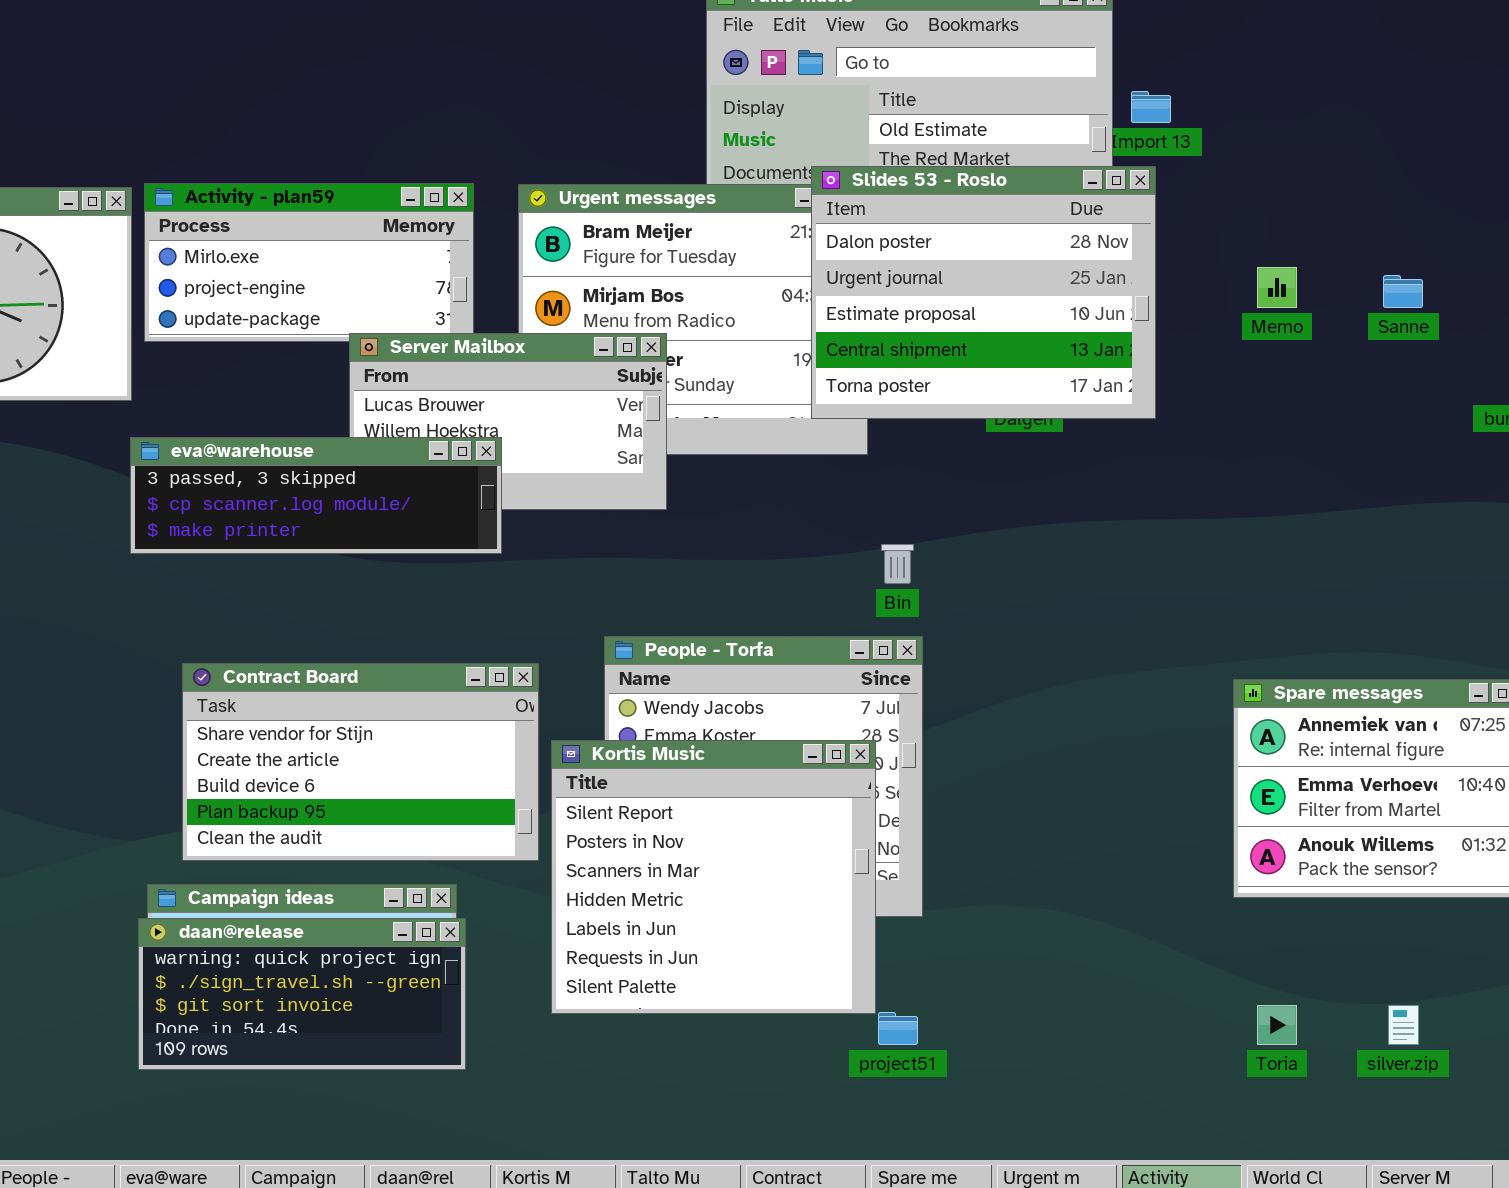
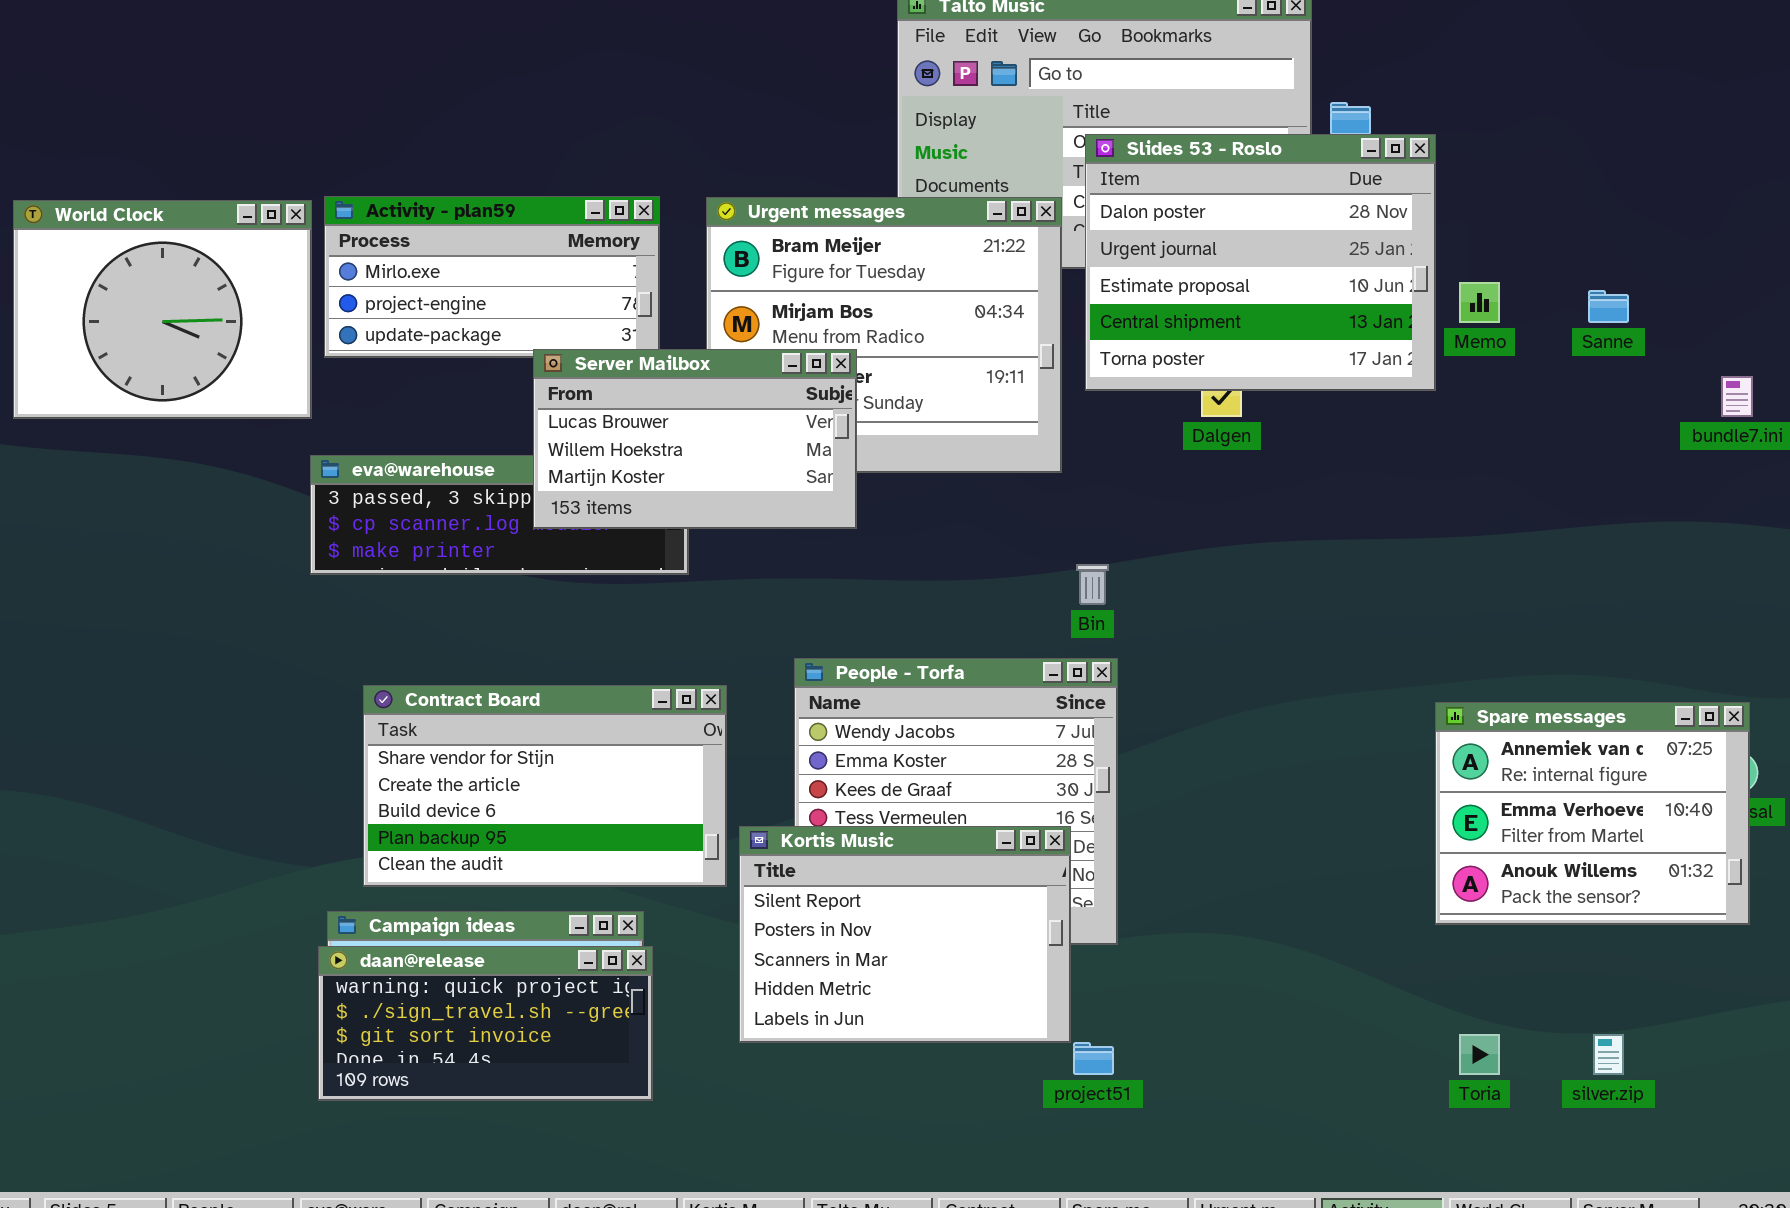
Slides 53 - Roslo: [811,166,1156,419] -> [1085,134,1436,391], moved
Server Mailbox: [349,333,667,510] -> [533,349,857,529], raised
Kortis Music: [551,740,876,1014] -> [739,826,1071,1043], resized

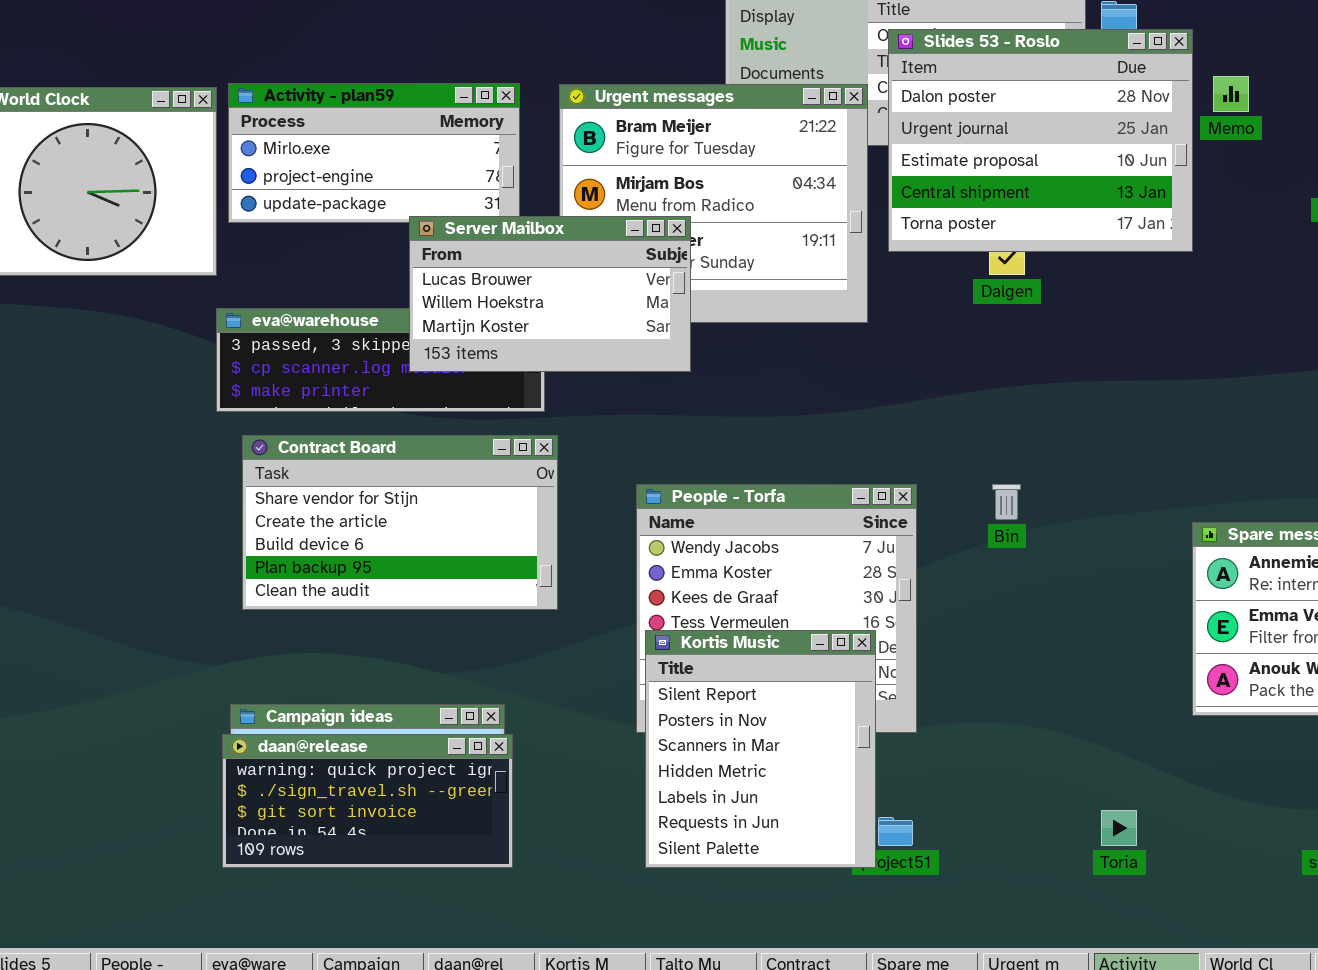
Memo: [1459,282,1500,323] -> [1213,76,1249,112], moved
Bin: [1076,564,1109,605] -> [992,484,1021,520], moved
Contract Board: [363,685,727,887] -> [242,435,558,610], moved
Kortis Music: [739,826,1071,1043] -> [645,630,876,868], resized
Toria: [1459,1034,1500,1075] -> [1101,810,1137,846], moved

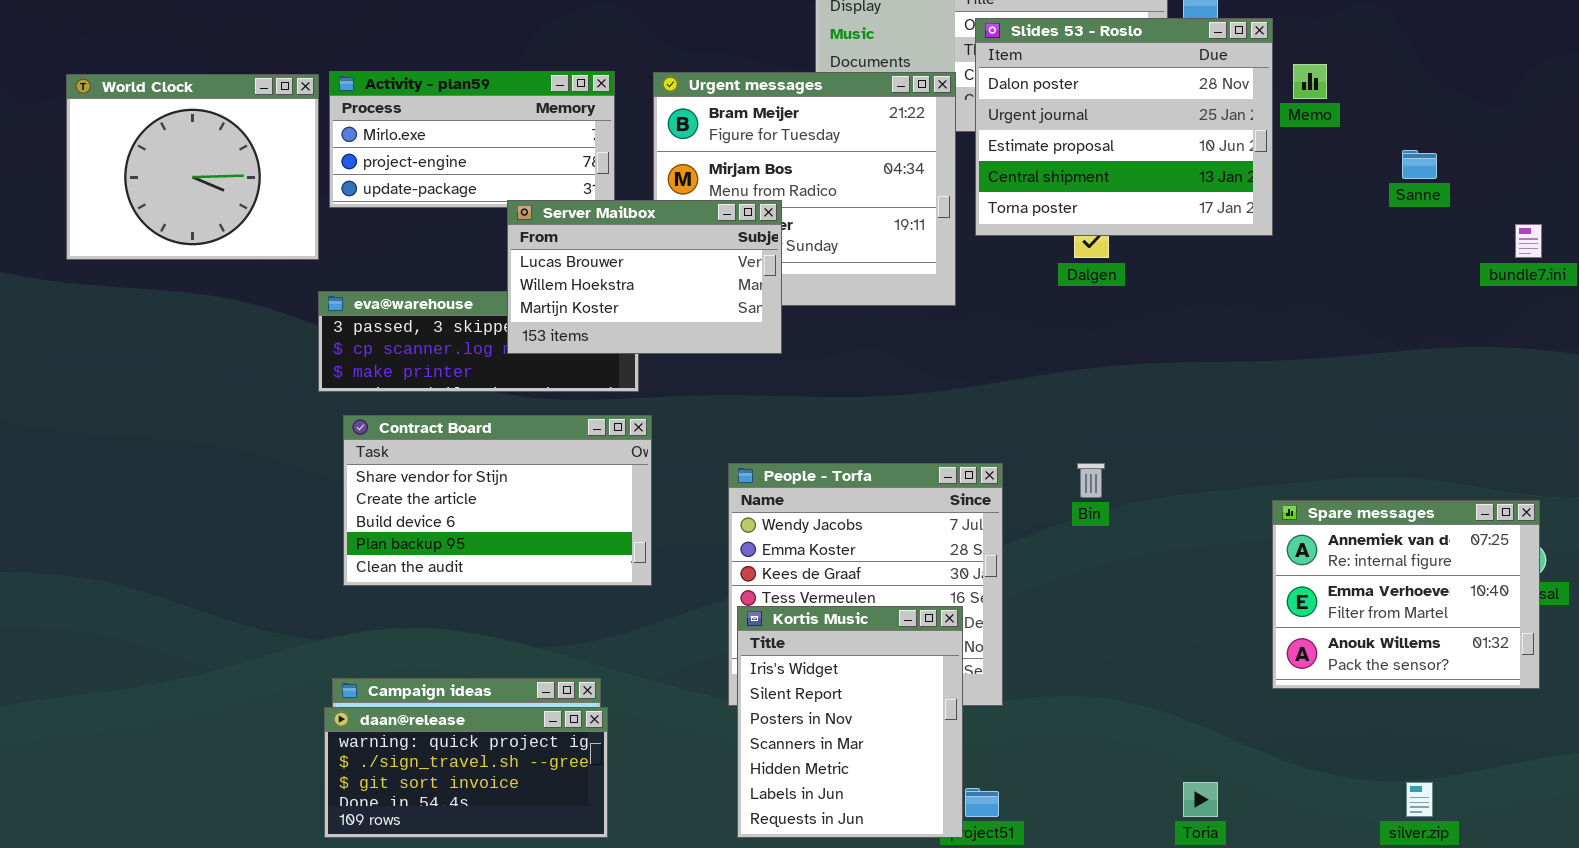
Kortis Music: [645,630,876,868] -> [737,606,963,838], scrolled up 1 row

